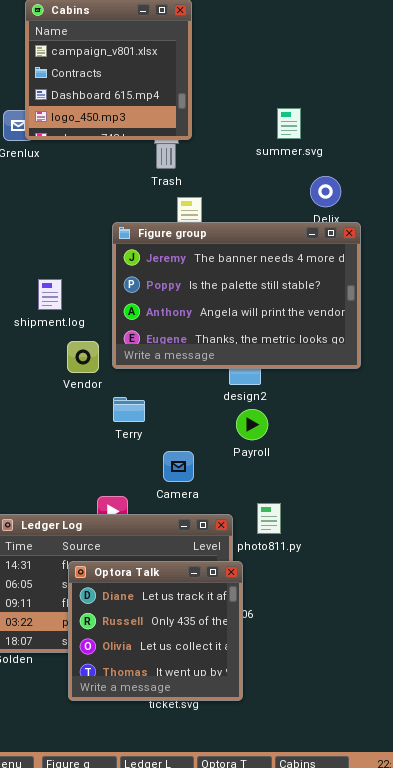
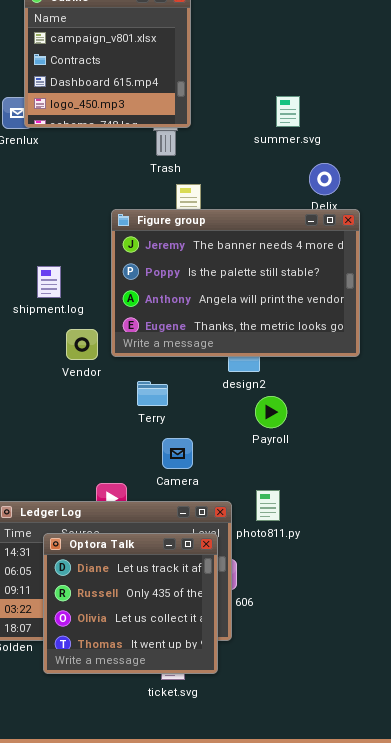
Terry: [113,397,145,422] -> [137,381,168,406], moved
Payroll: [236,409,268,440] -> [255,396,287,428], moved
Optora Talk: [68,561,243,701] -> [43,533,218,674], moved

